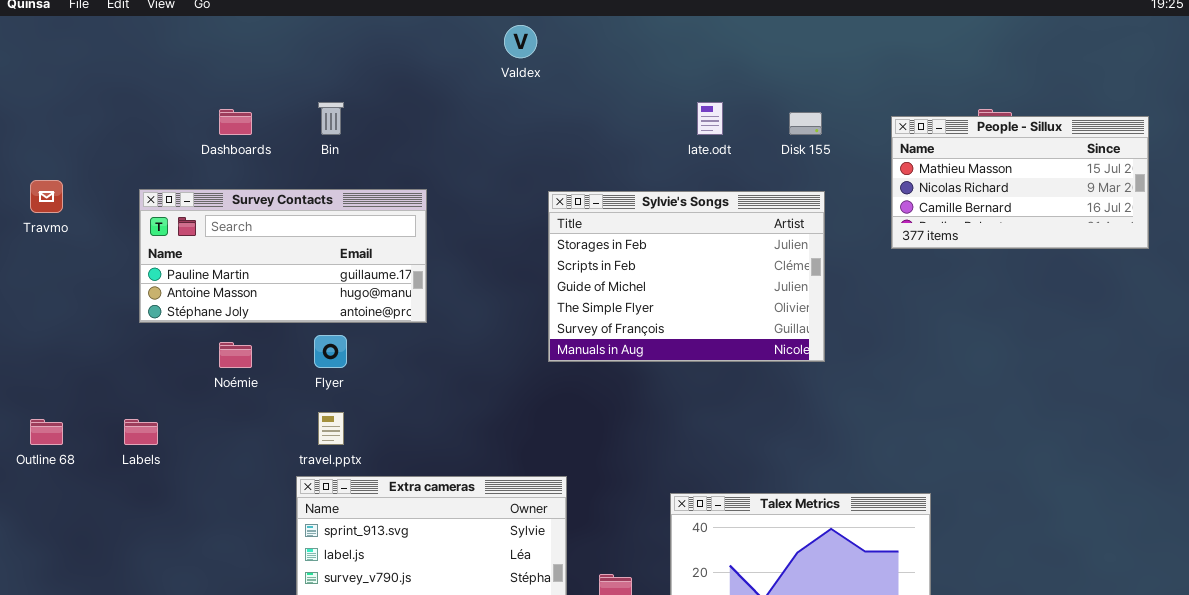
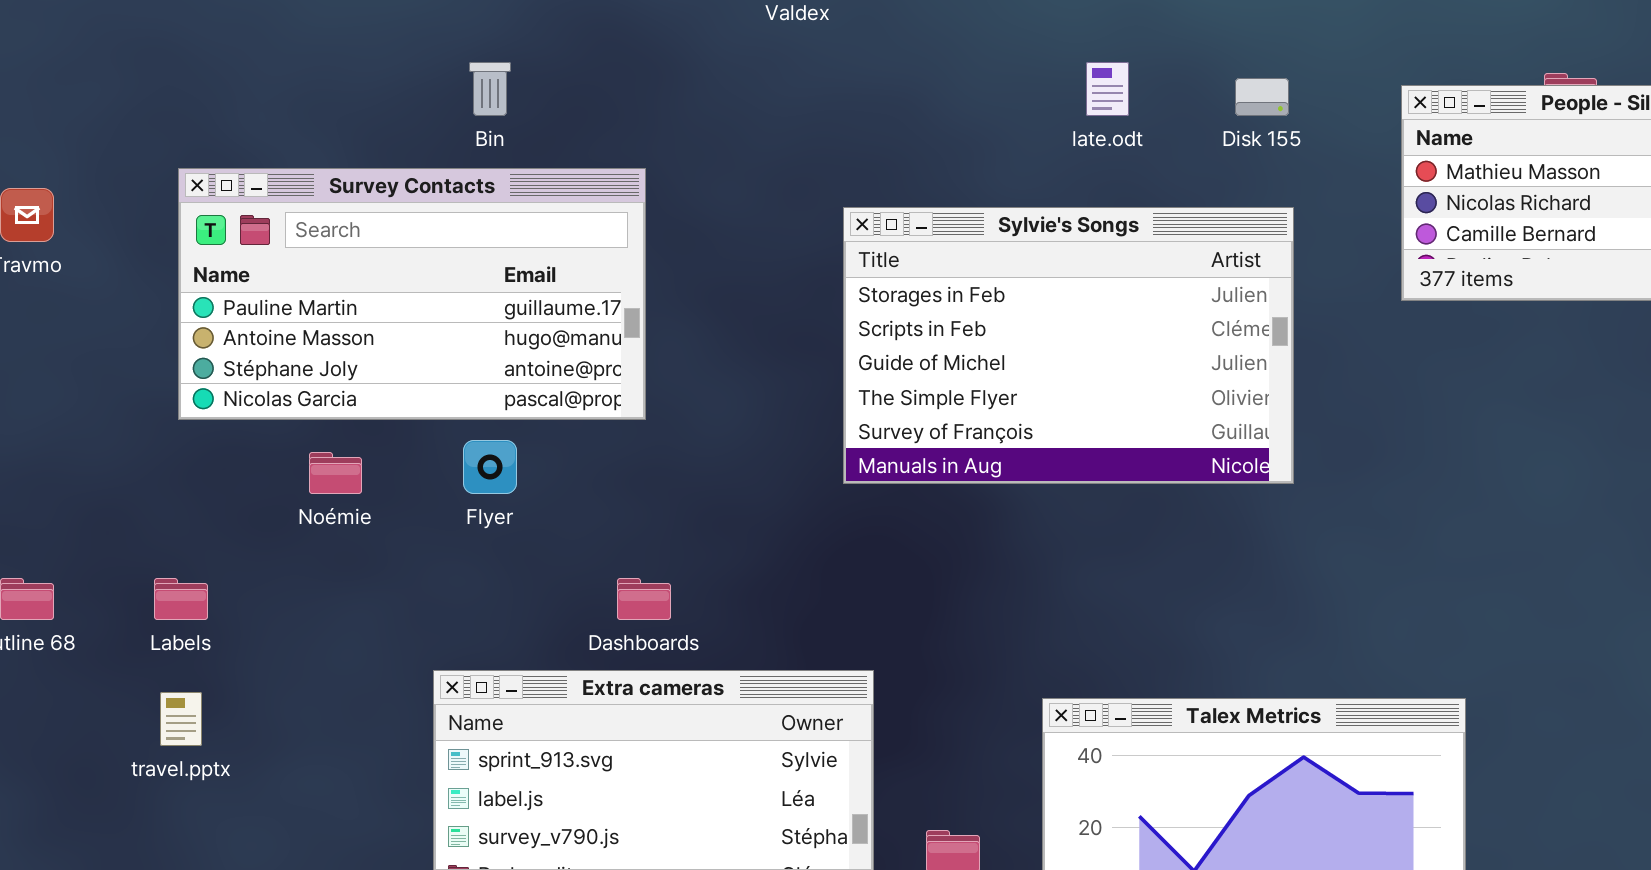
Dashboards: [219,109,252,135] -> [617,578,671,620], moved
Survey Contacts: [139,189,427,323] -> [178,168,646,420], resized
travel.pptx: [318,412,344,445] -> [160,692,202,746], moved

